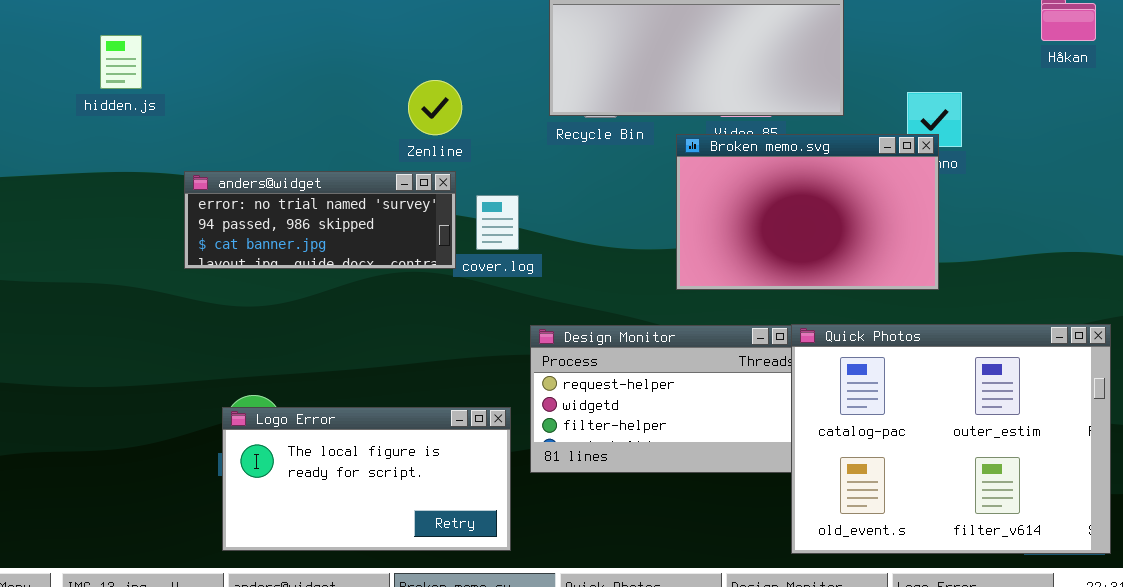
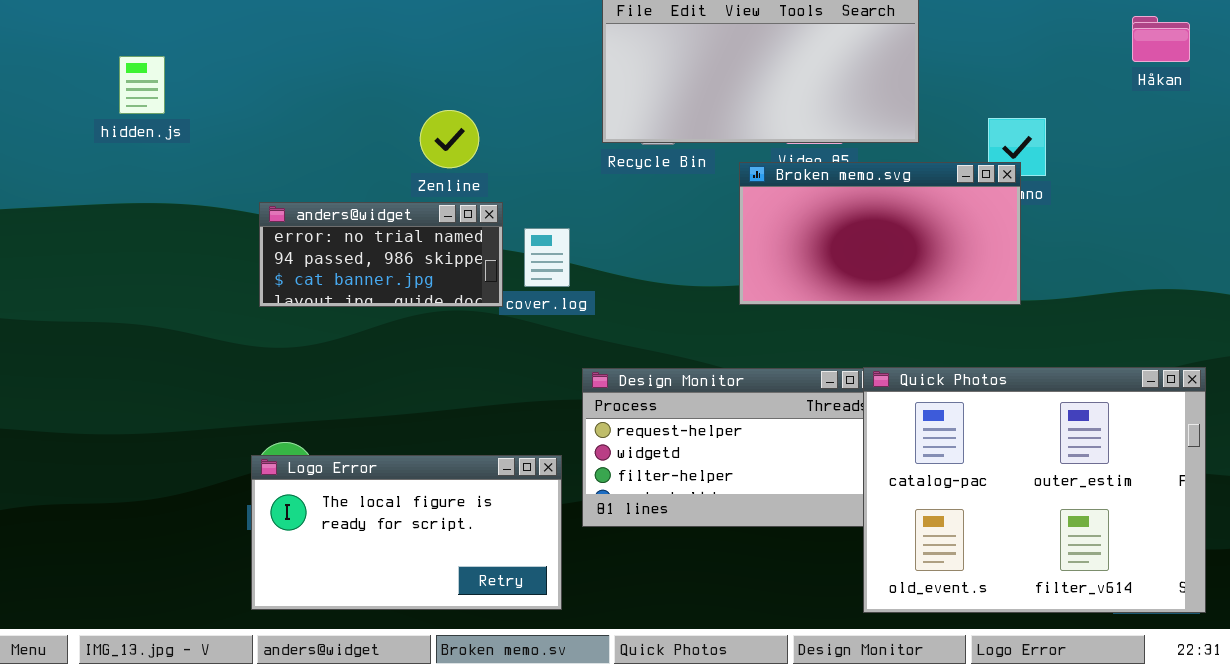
Zenline: [408,80,462,135] -> [420,110,479,168], moved
Broken memo.svg: [676,134,939,290] -> [739,162,1021,305], resized
anders@widget: [184,171,456,269] -> [259,202,503,307], resized

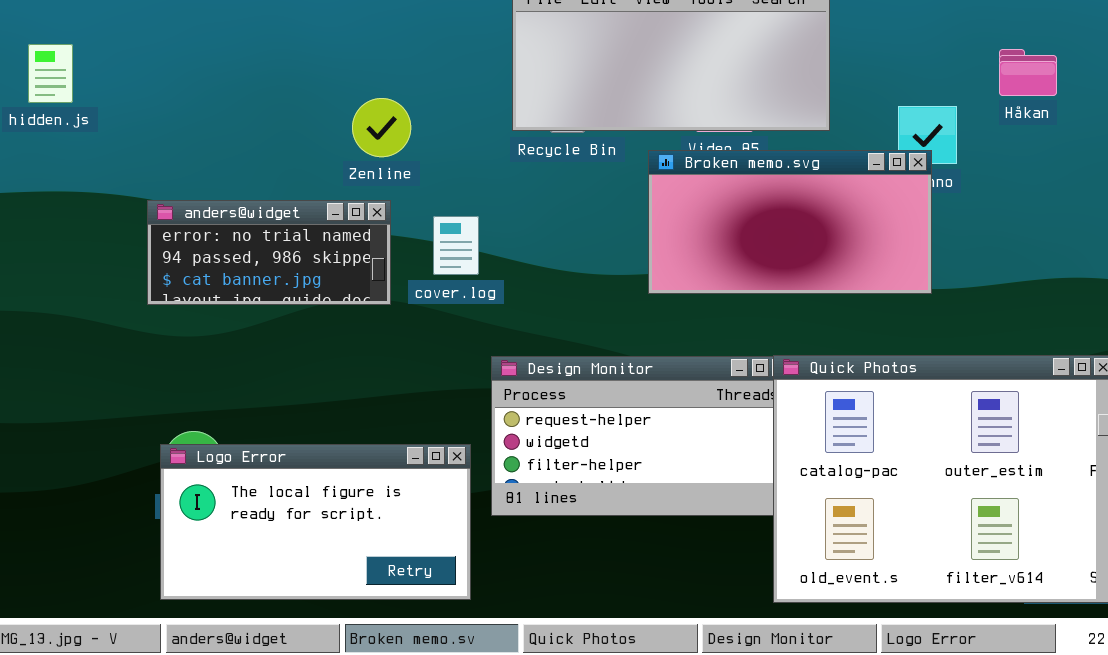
Håkan: [1132,16,1190,62] -> [999,49,1057,96], moved
Zenline: [420,110,479,168] -> [352,98,411,157], moved
anders@widget: [259,202,503,307] -> [147,200,391,305], moved

